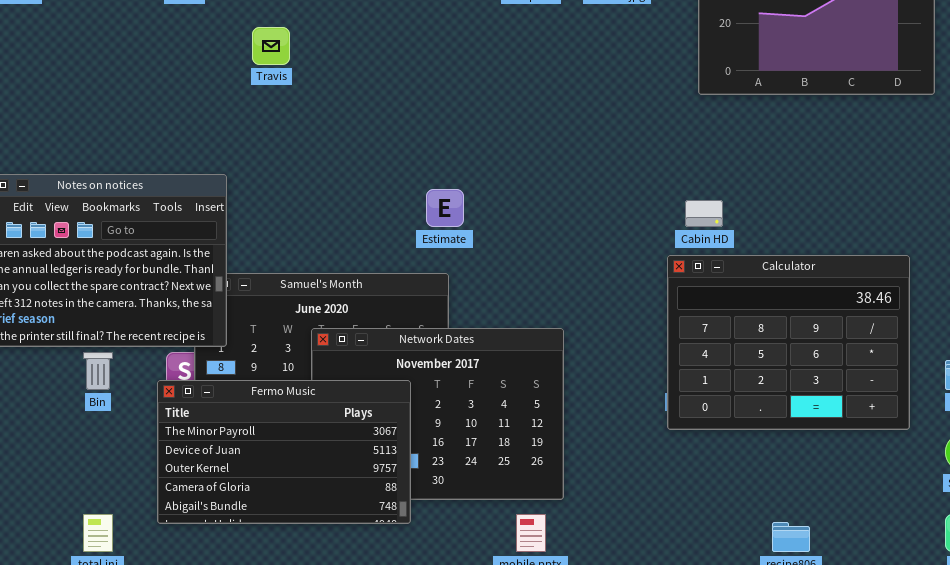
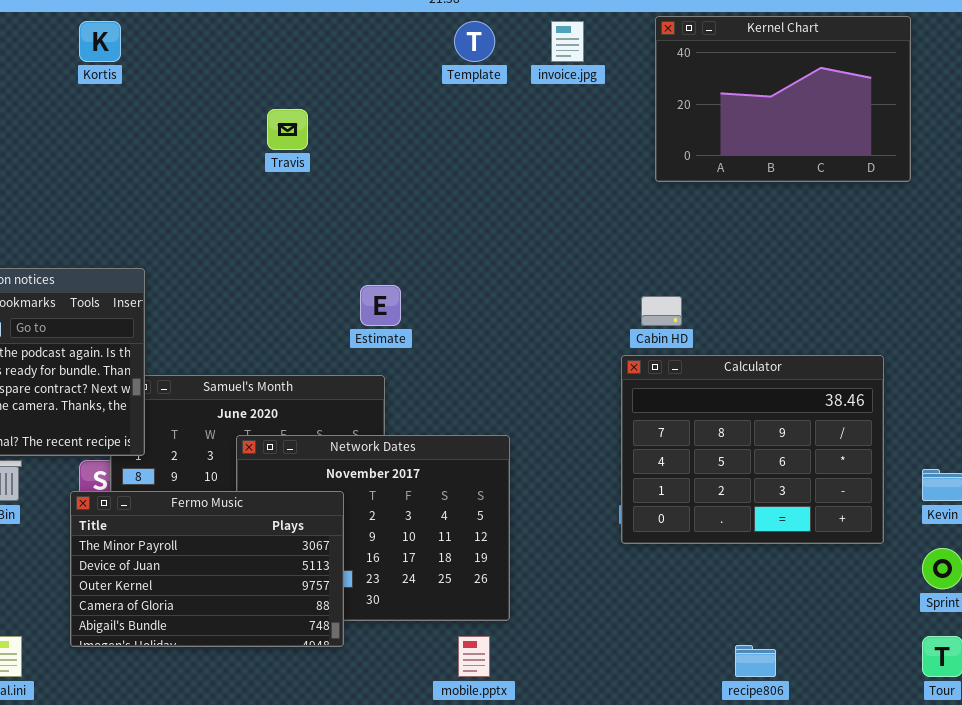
Travis: [252,27,290,65] -> [267,109,308,150], moved

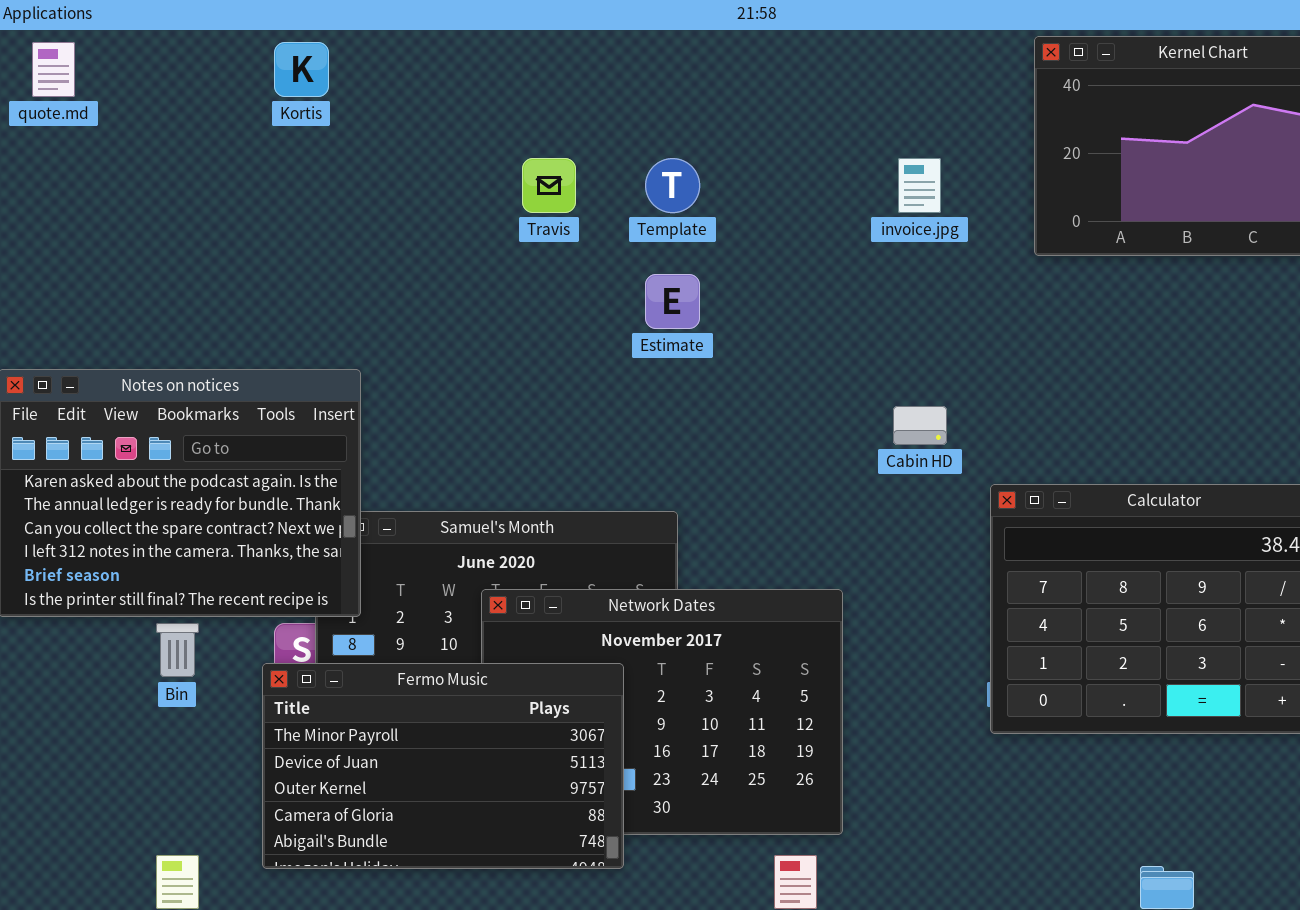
Template: [454,21,495,62] -> [645,158,700,213], moved
invoice.jpg: [551,21,584,62] -> [898,158,941,213], moved
Estimate: [360,285,401,326] -> [645,274,700,329], moved
Cabin HD: [641,296,682,326] -> [893,406,947,445], moved

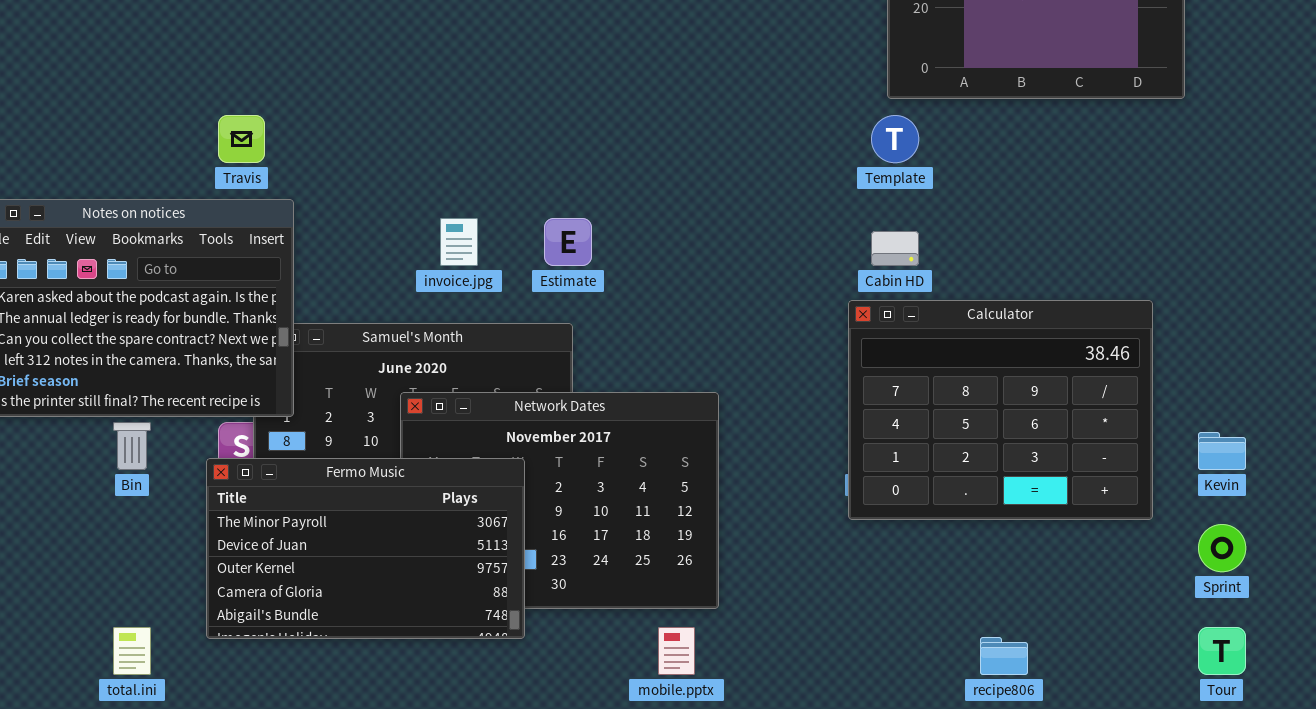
Travis: [522,158,576,213] -> [218,115,265,163], moved
Template: [645,158,700,213] -> [871,115,919,163], moved
invoice.jpg: [898,158,941,213] -> [440,218,478,266], moved
Estimate: [645,274,700,329] -> [544,218,592,266], moved
Cabin HD: [893,406,947,445] -> [871,231,919,266], moved

